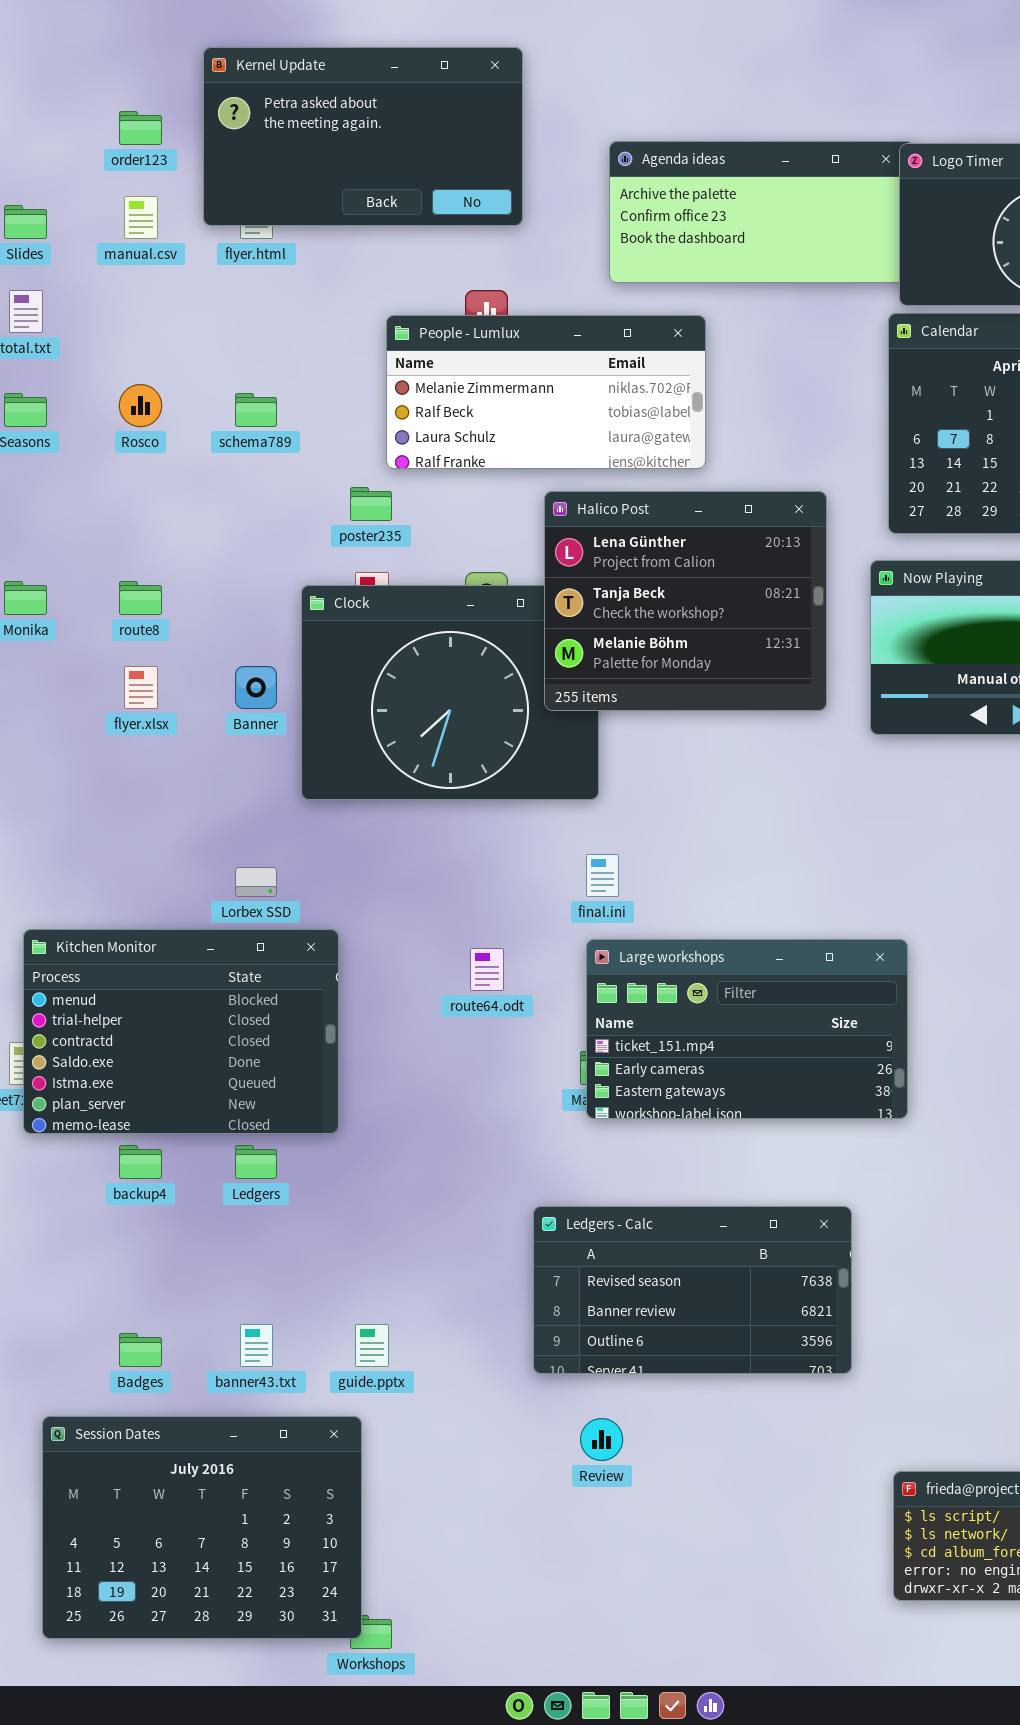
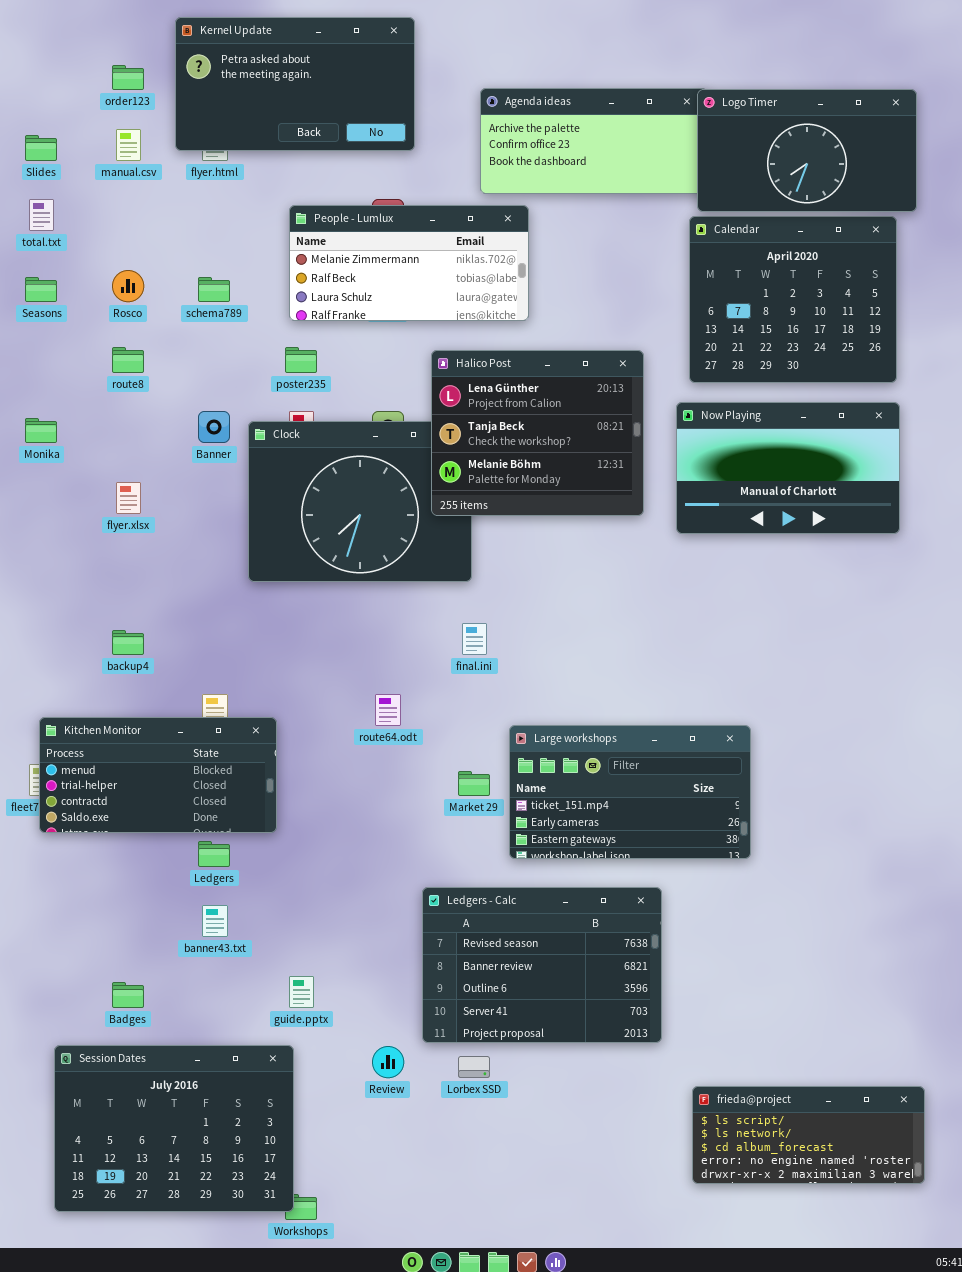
People - Lumlux: [386,315,706,469] -> [289,205,529,321], moved
route8: [119,581,162,615] -> [112,347,144,373], moved
Banner: [235,666,277,709] -> [198,411,230,443], moved
Lorbex SSD: [235,867,277,897] -> [458,1056,490,1078], moved
Kitchen Monitor: [23,929,339,1134] -> [39,717,277,833], resized
Large workshops: [586,939,908,1119] -> [509,725,751,859], moved
backup4: [119,1145,162,1179] -> [112,630,144,655], moved
Ledgers - Calc: [533,1206,852,1374] -> [422,887,662,1043], resized
banner43.txt: [240,1324,273,1367] -> [202,905,228,937], moved
Review: [580,1418,623,1461] -> [372,1046,404,1078], moved

